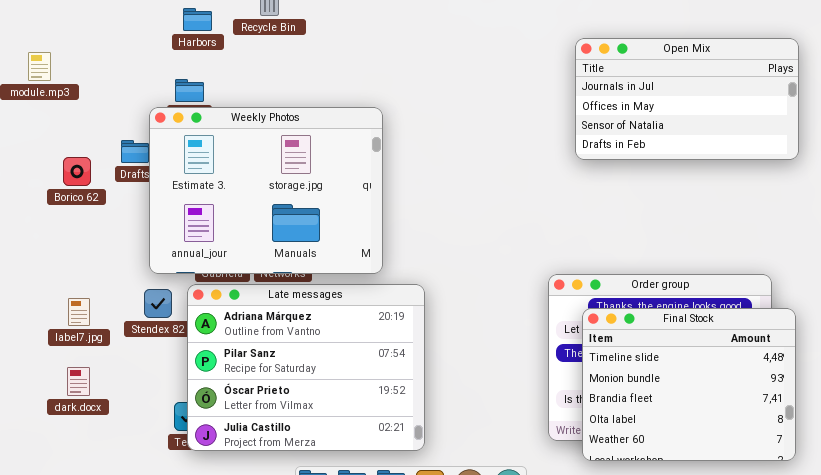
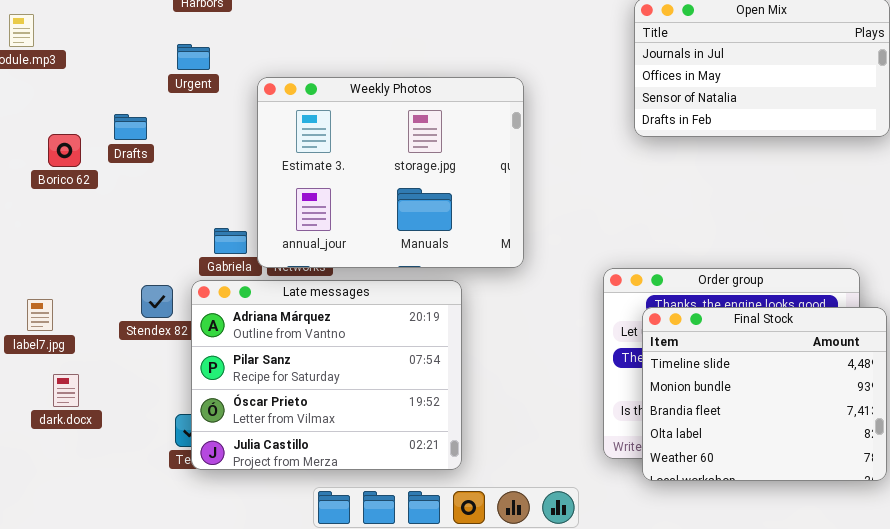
Weekly Photos: [149,107,383,274] -> [257,77,524,268], moved
label7.jpg: [68,298,90,326] -> [27,299,53,331], moved

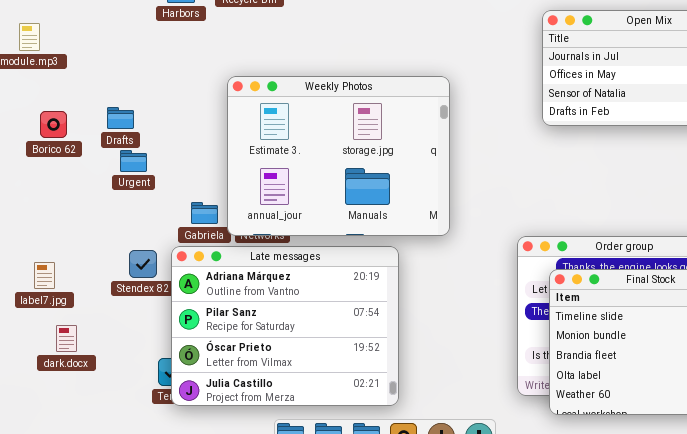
Urgent: [177,44,210,70] -> [120,150,147,172], moved
Borico 62: [48,134,81,167] -> [40,111,67,138], moved

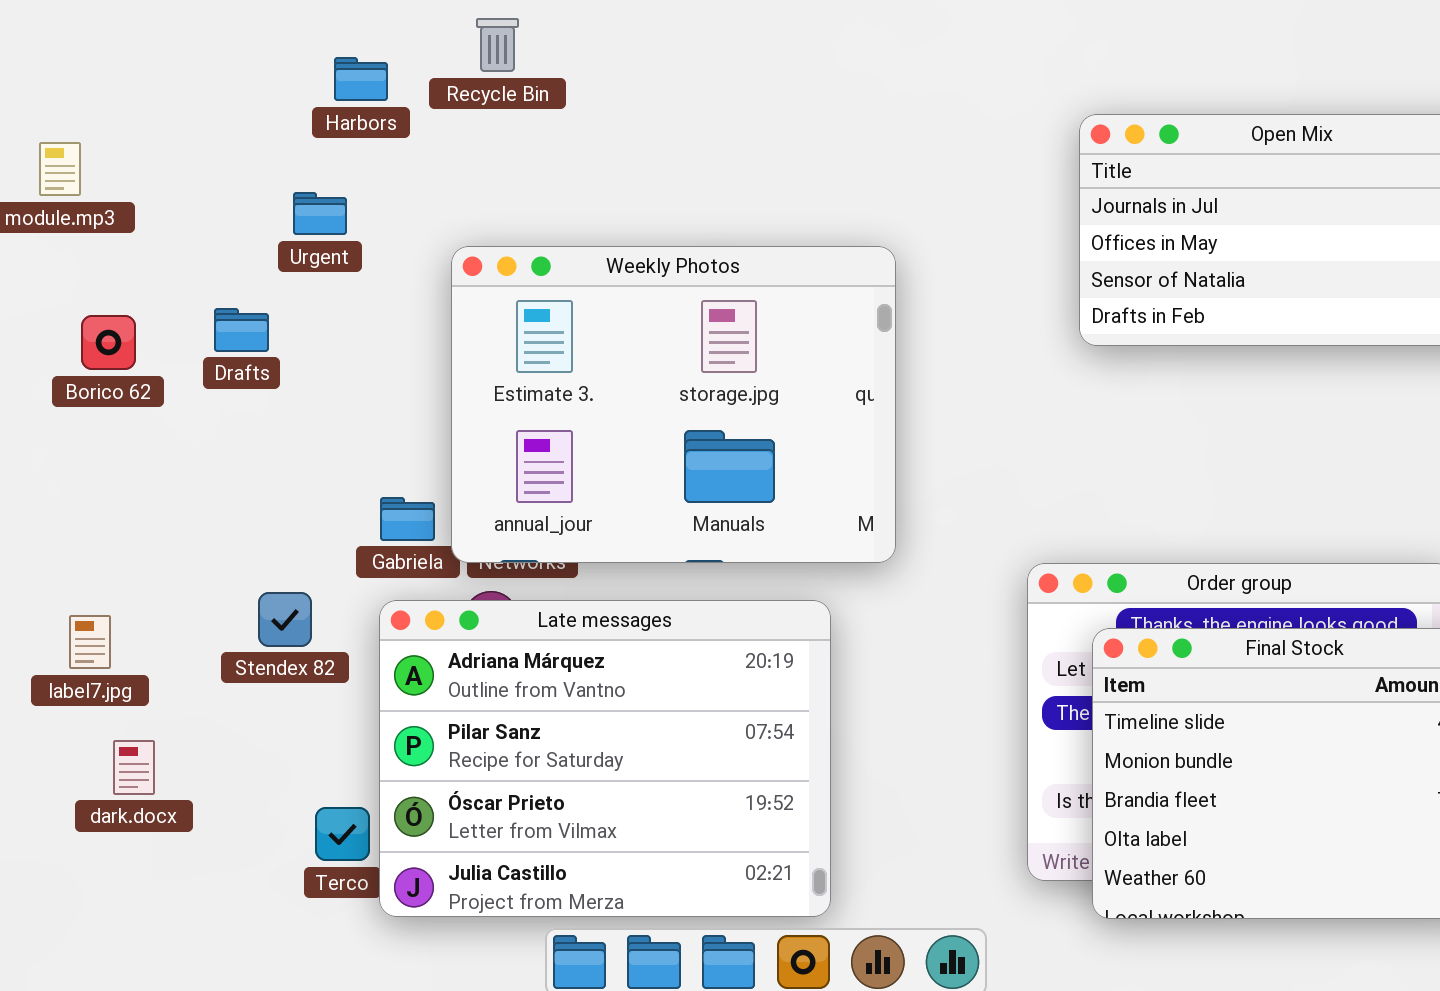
Urgent: [120,150,147,172] -> [293,192,347,235], moved
Late messages: [171,246,399,406] -> [379,600,831,917], moved

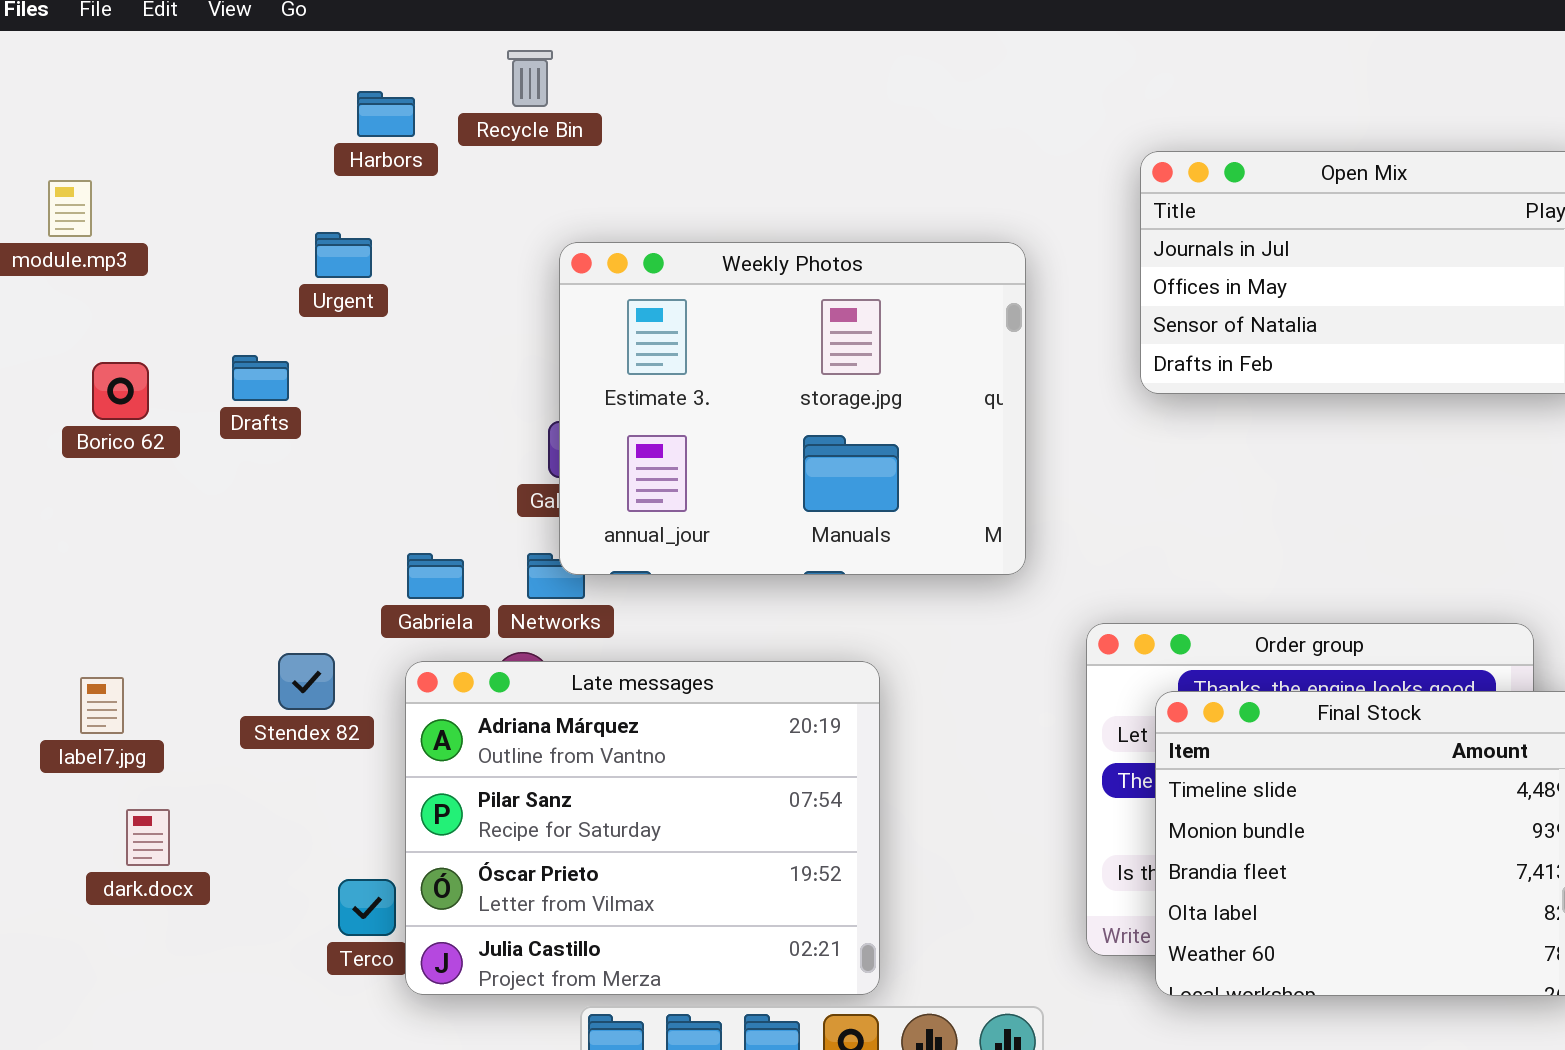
Weekly Photos: [451,246,896,563] -> [559,242,1026,575], moved

